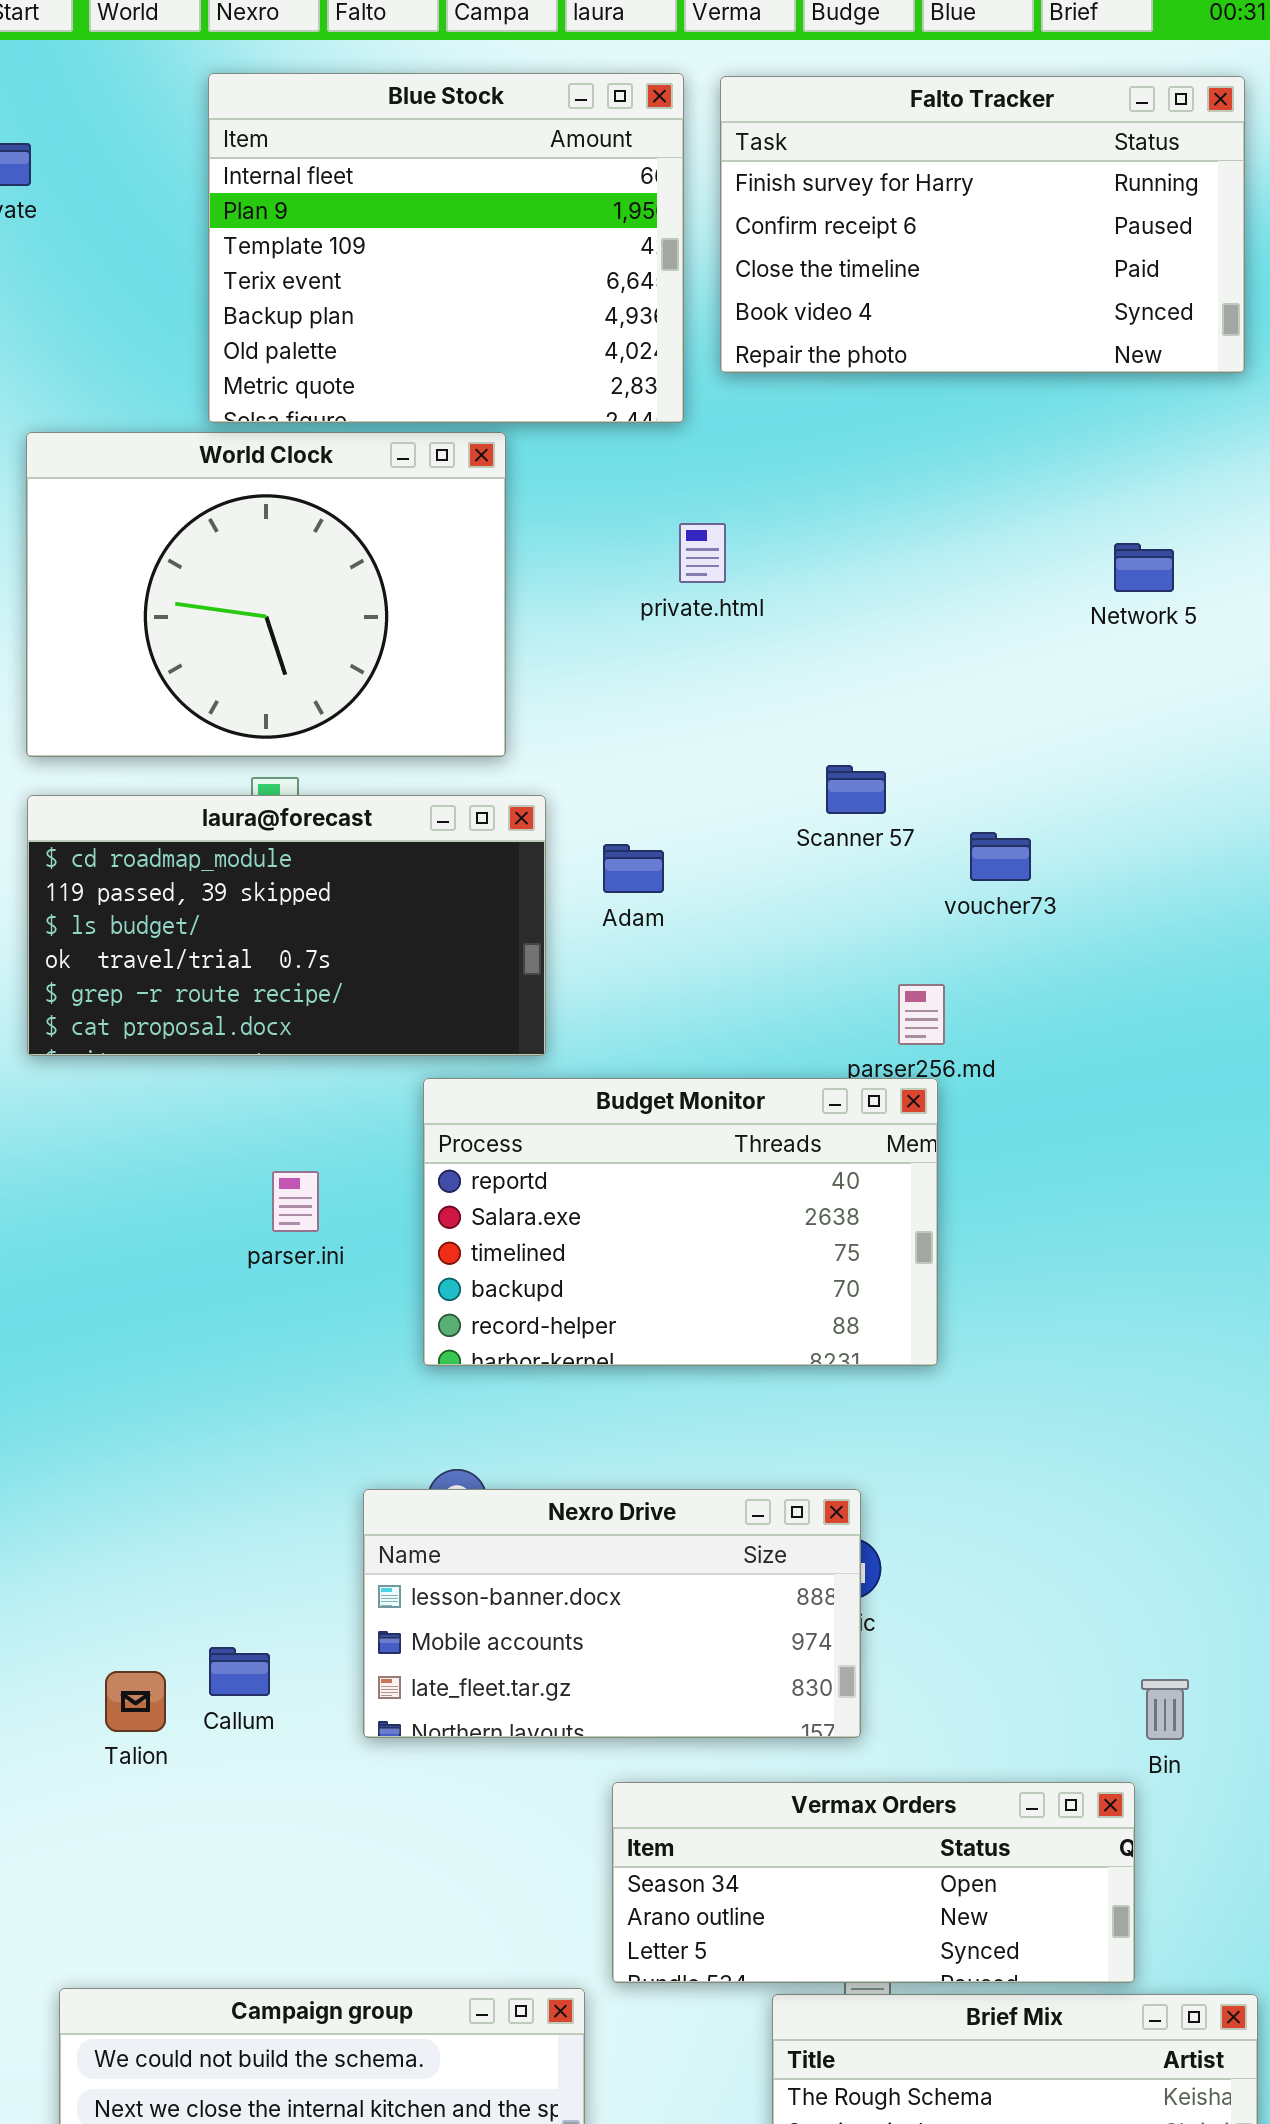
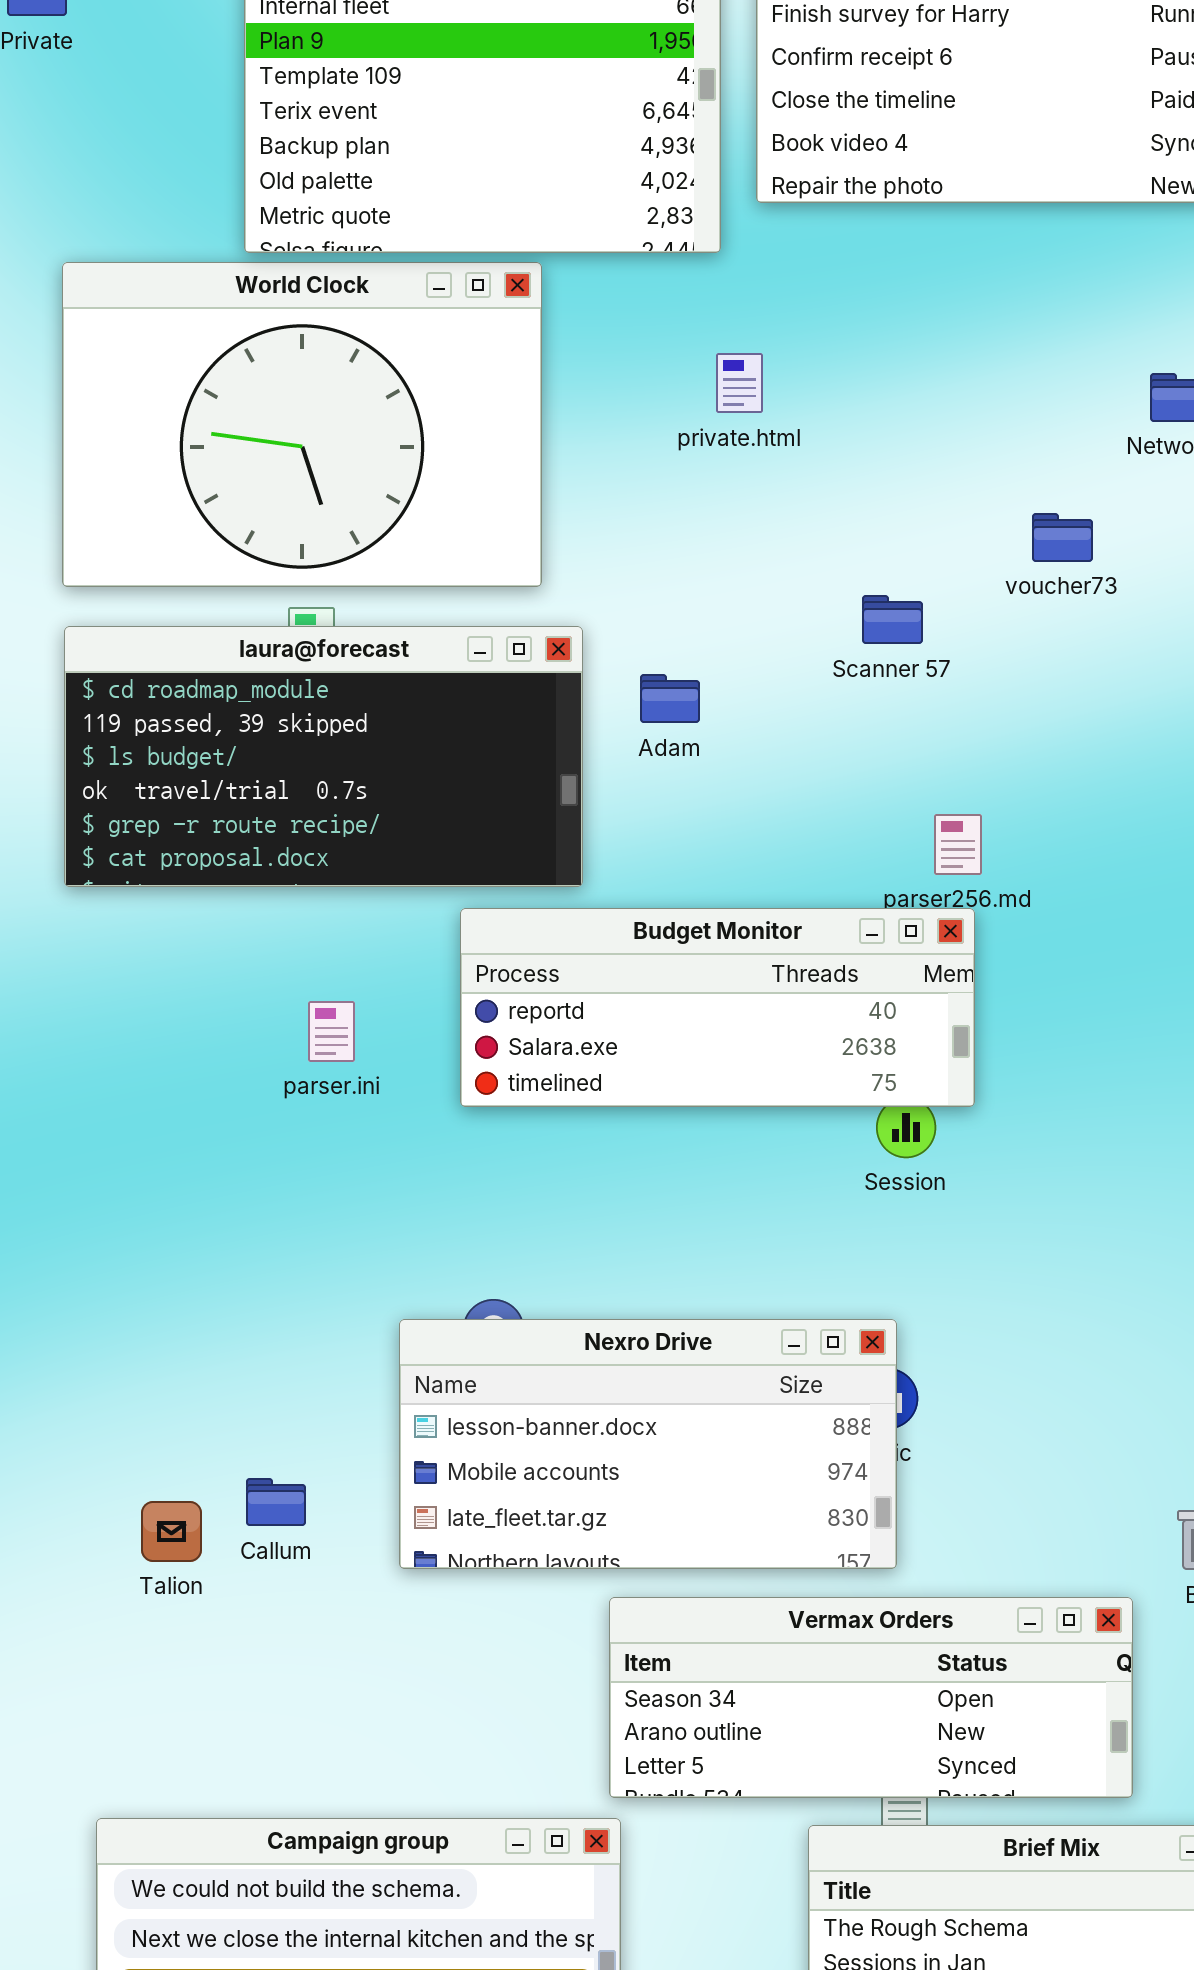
voucher73: [970,832,1031,881] -> [1032,513,1093,562], moved
Budget Monitor: [423,1078,938,1366] -> [460,908,975,1107], resized
Vermax Orders: [612,1782,1135,1983] -> [609,1597,1133,1798], moved

